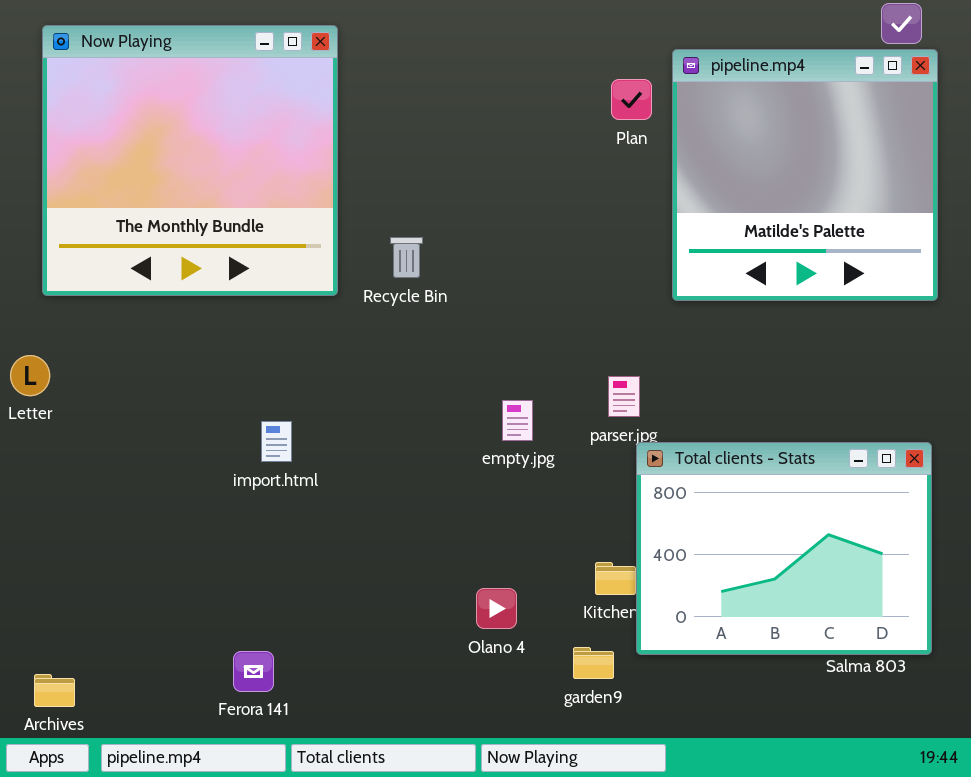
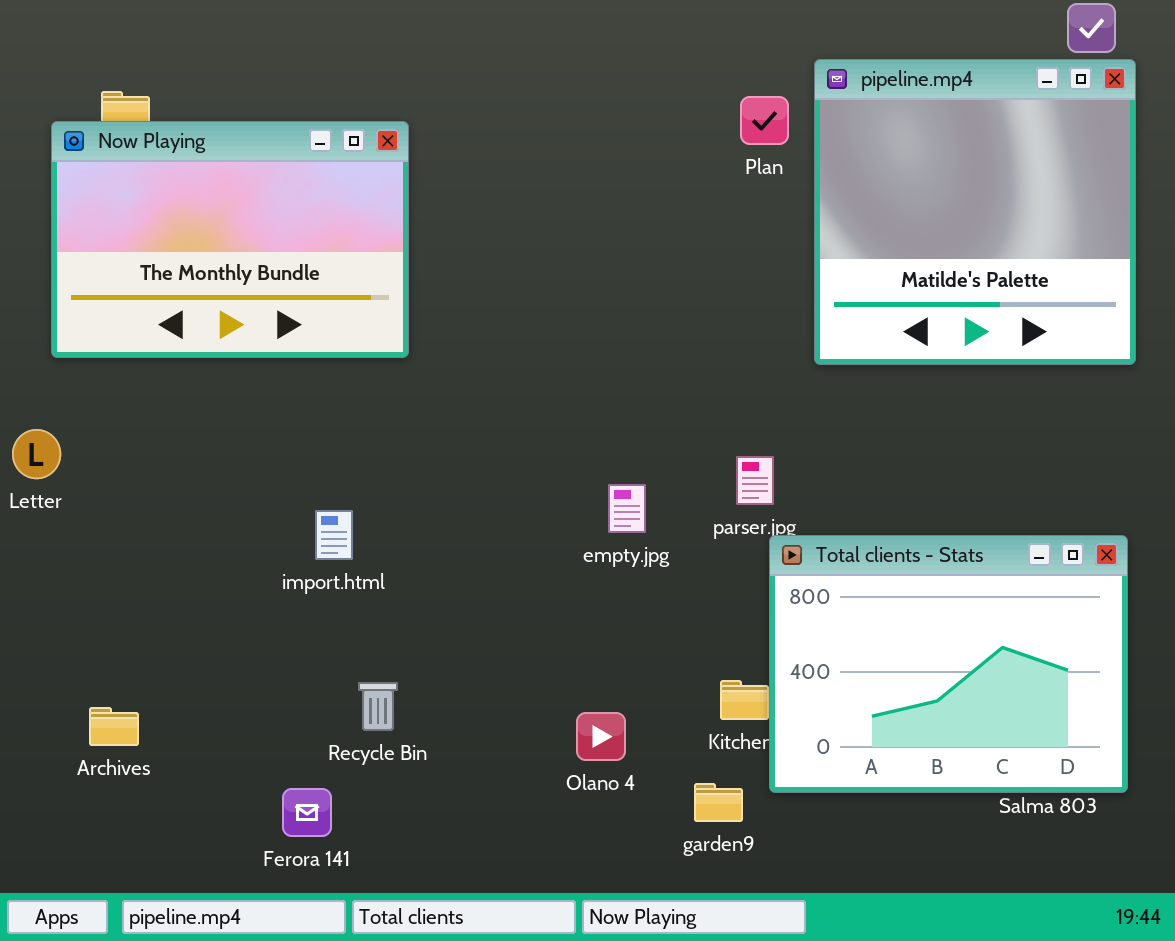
Now Playing: [42,25,338,296] -> [51,121,409,358], resized
Recycle Bin: [390,237,423,278] -> [358,682,398,731], moved
Archives: [34,674,75,707] -> [89,707,139,746], moved

